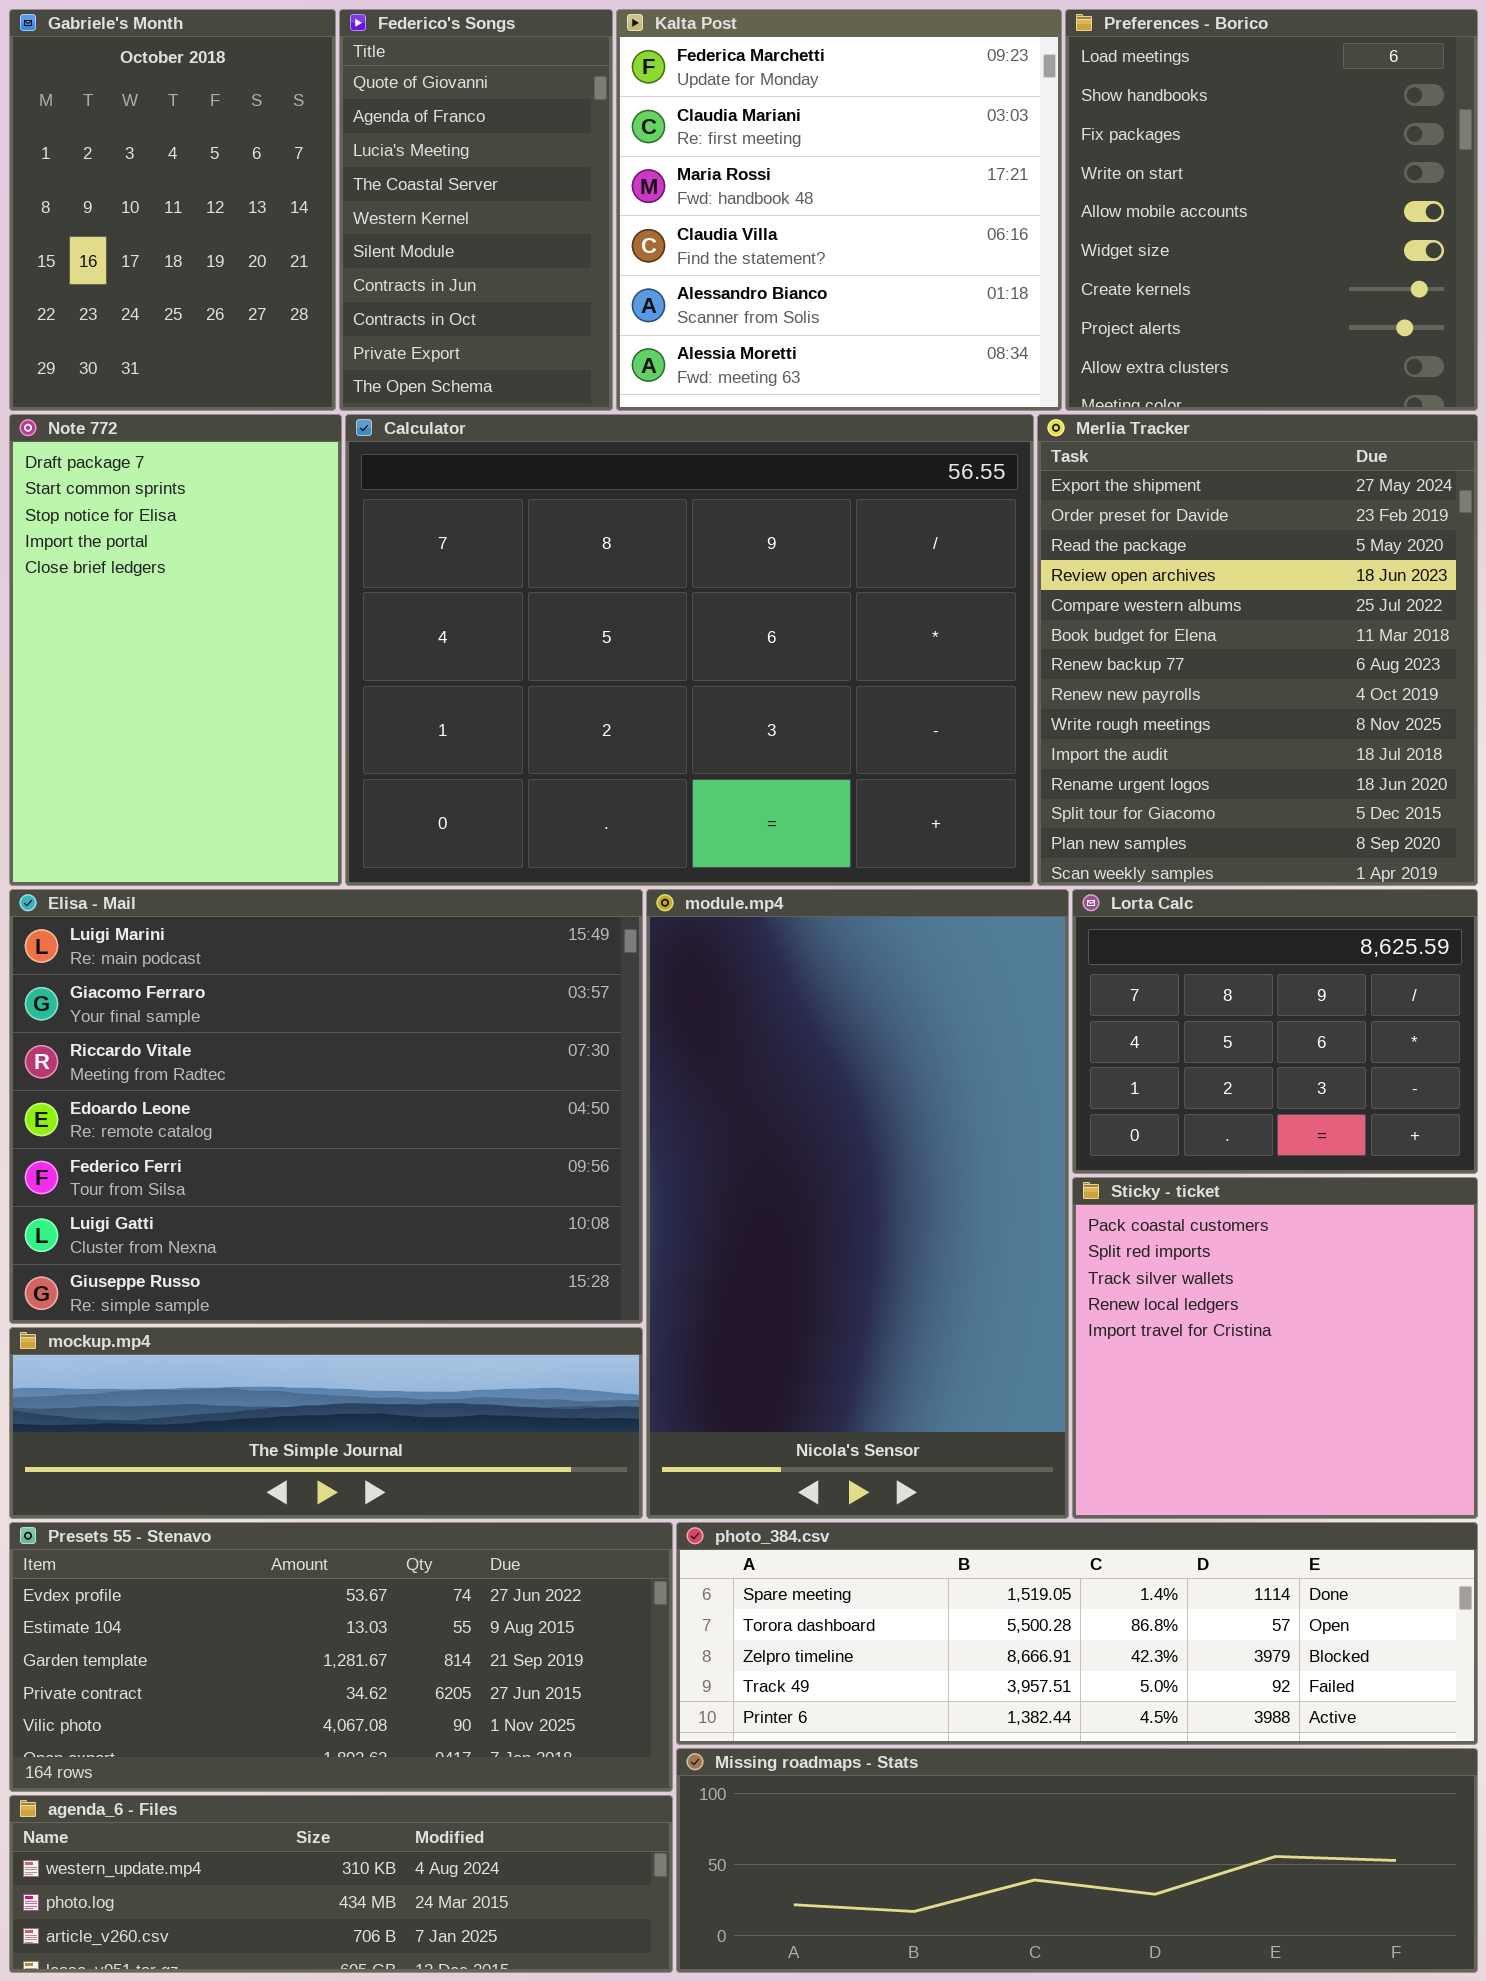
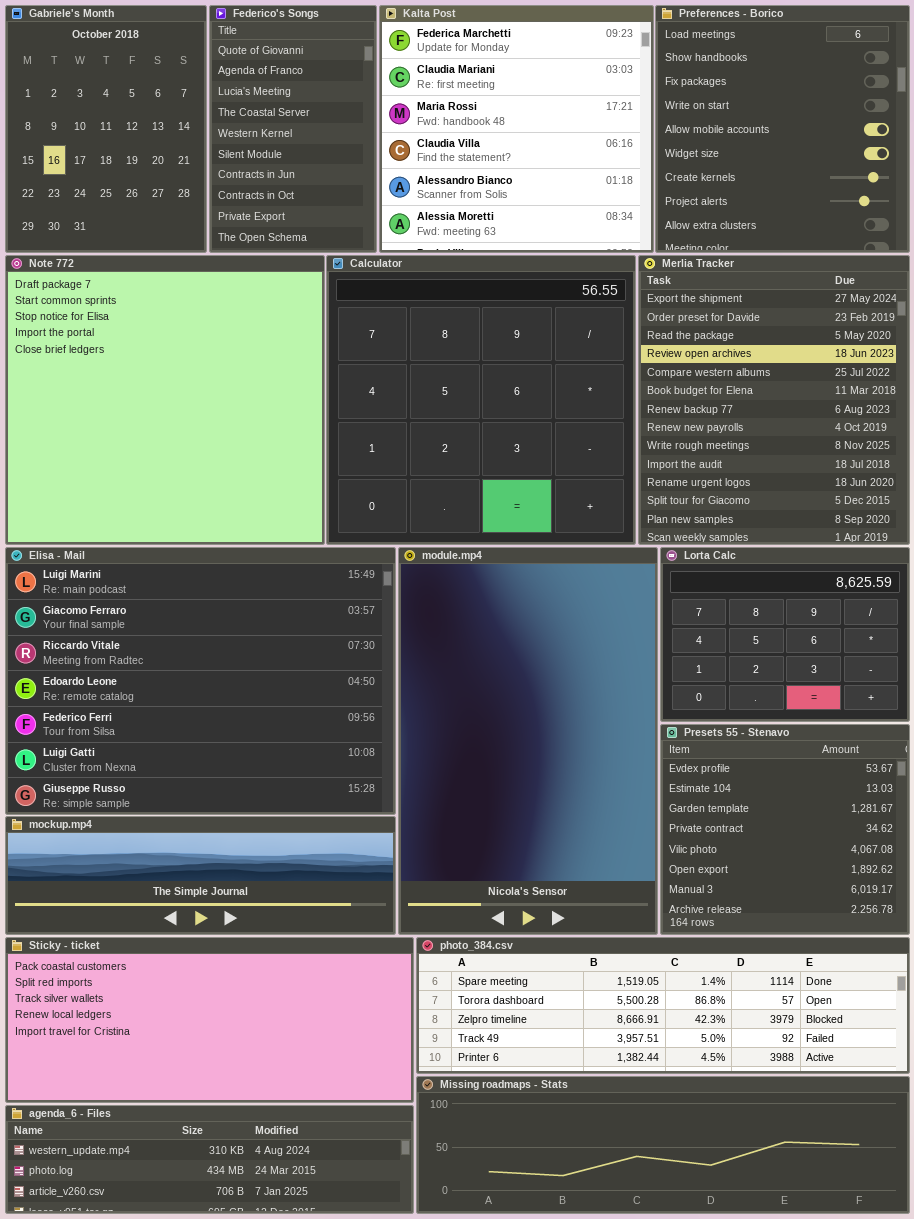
Note 772: [9,414,342,886] -> [5,255,325,545], resized
Calculator: [345,414,1034,886] -> [326,255,636,545], resized
Sticky - ticket: [1072,1177,1478,1519] -> [5,937,414,1103], moved, resized
Presets 55 - Stenavo: [9,1522,673,1792] -> [660,724,910,935], moved, resized

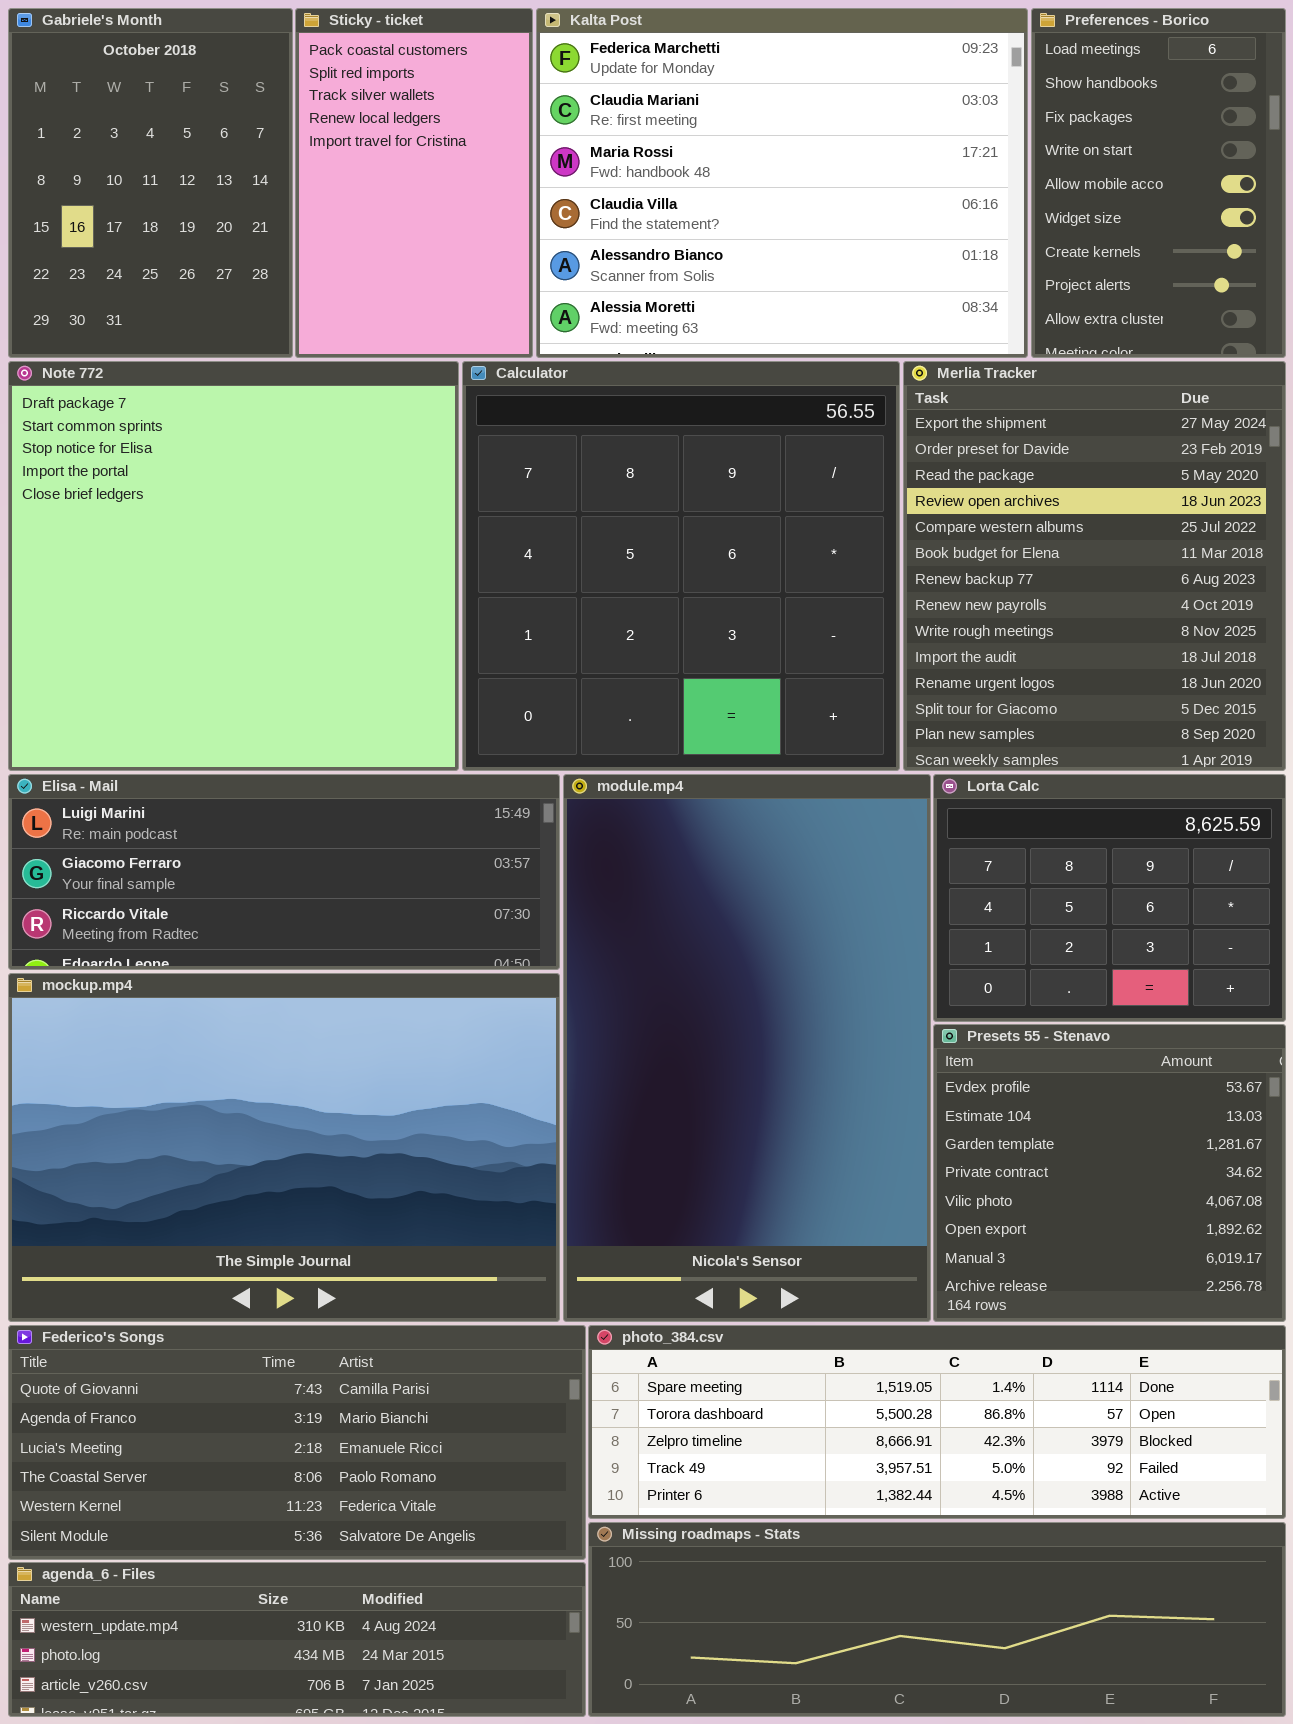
Federico's Songs: [209,5,377,253] -> [8,1325,586,1560], moved, resized
Kalta Post: [379,5,654,253] -> [536,8,1028,358], resized
Preferences - Borico: [655,5,910,253] -> [1031,8,1286,358], resized
Elisa - Mail: [5,547,396,815] -> [8,774,560,970], resized
mockup.mp4: [5,816,396,935] -> [8,973,560,1322], resized
Sticky - ticket: [5,937,414,1103] -> [295,8,533,358], moved, resized

